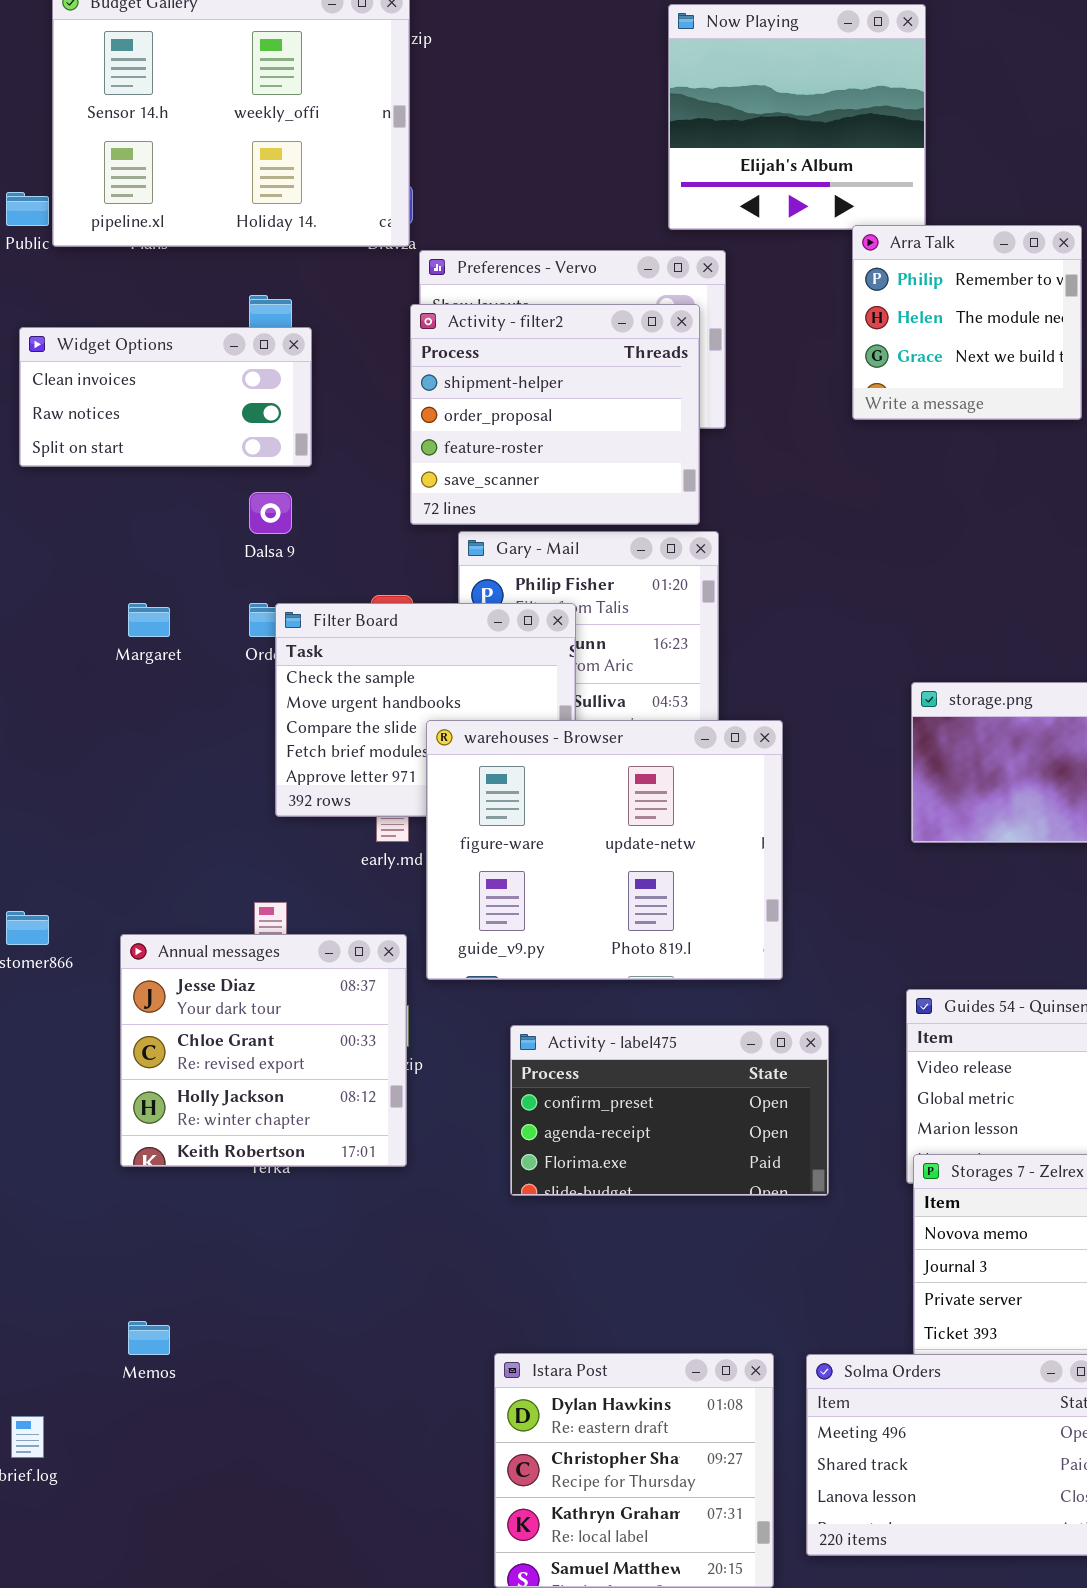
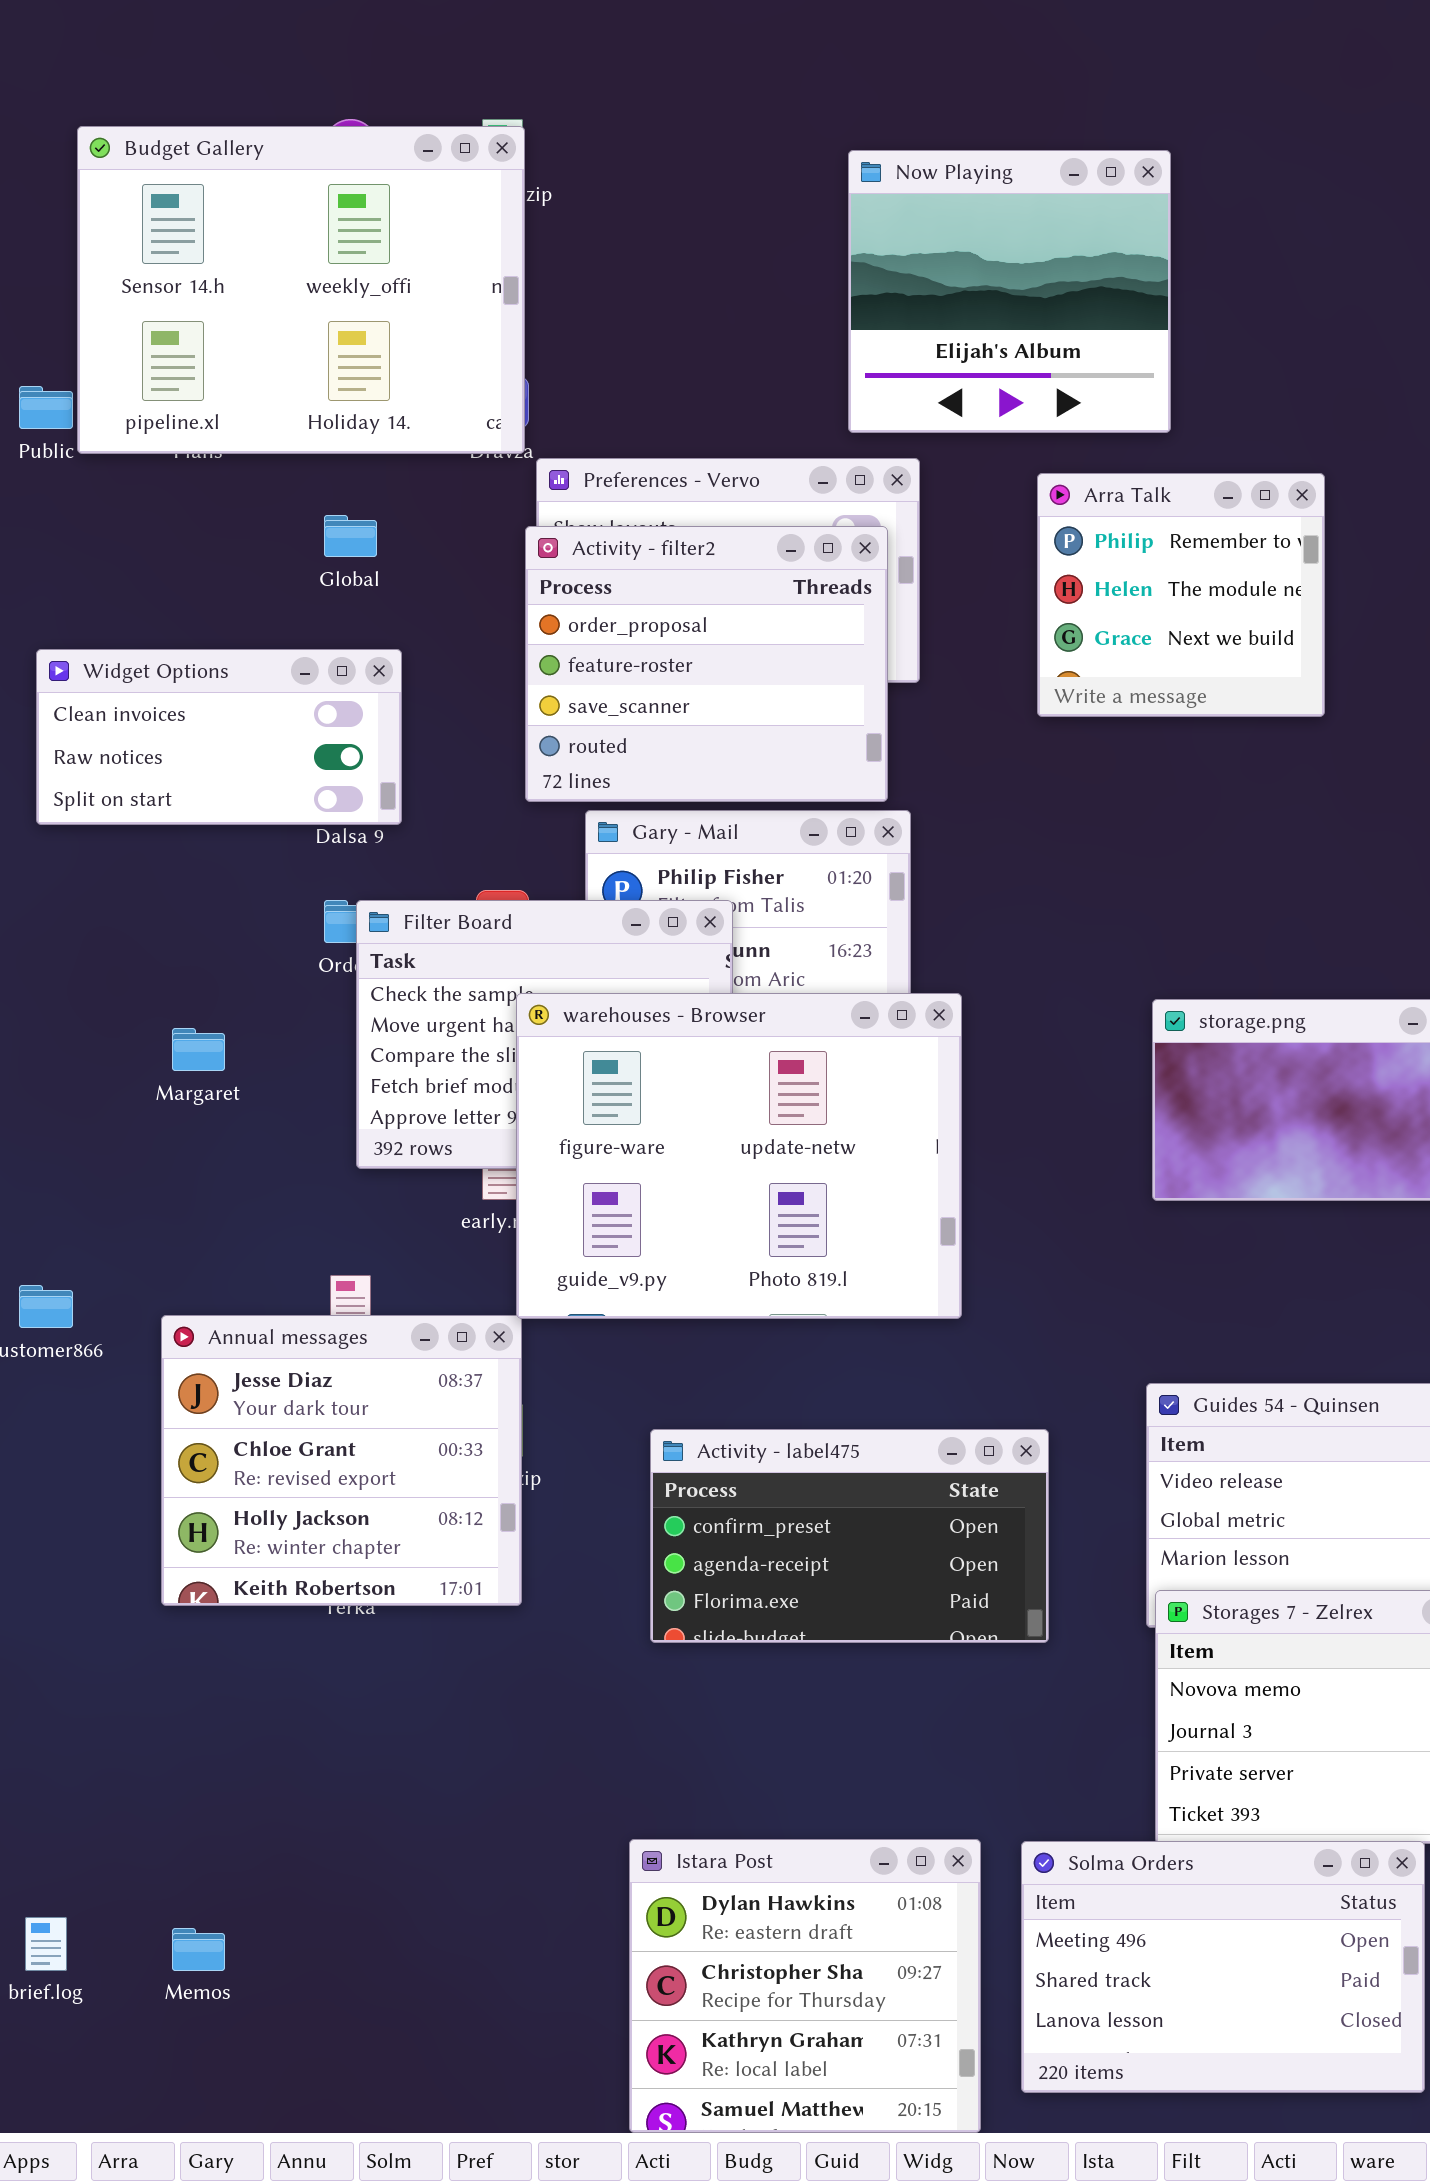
Arra Talk: [852,225,1082,420] -> [1037,473,1325,717], moved
Activity - filter2: [410,304,700,525] -> [525,526,888,802], scrolled down 1 row
Widget Options: [19,327,312,467] -> [36,649,402,825], moved
Margaret: [128,603,170,637] -> [172,1028,225,1071], moved
warehouses - Browser: [426,720,783,980] -> [516,993,962,1319], moved
Memos: [128,1321,170,1355] -> [172,1928,225,1971], moved

